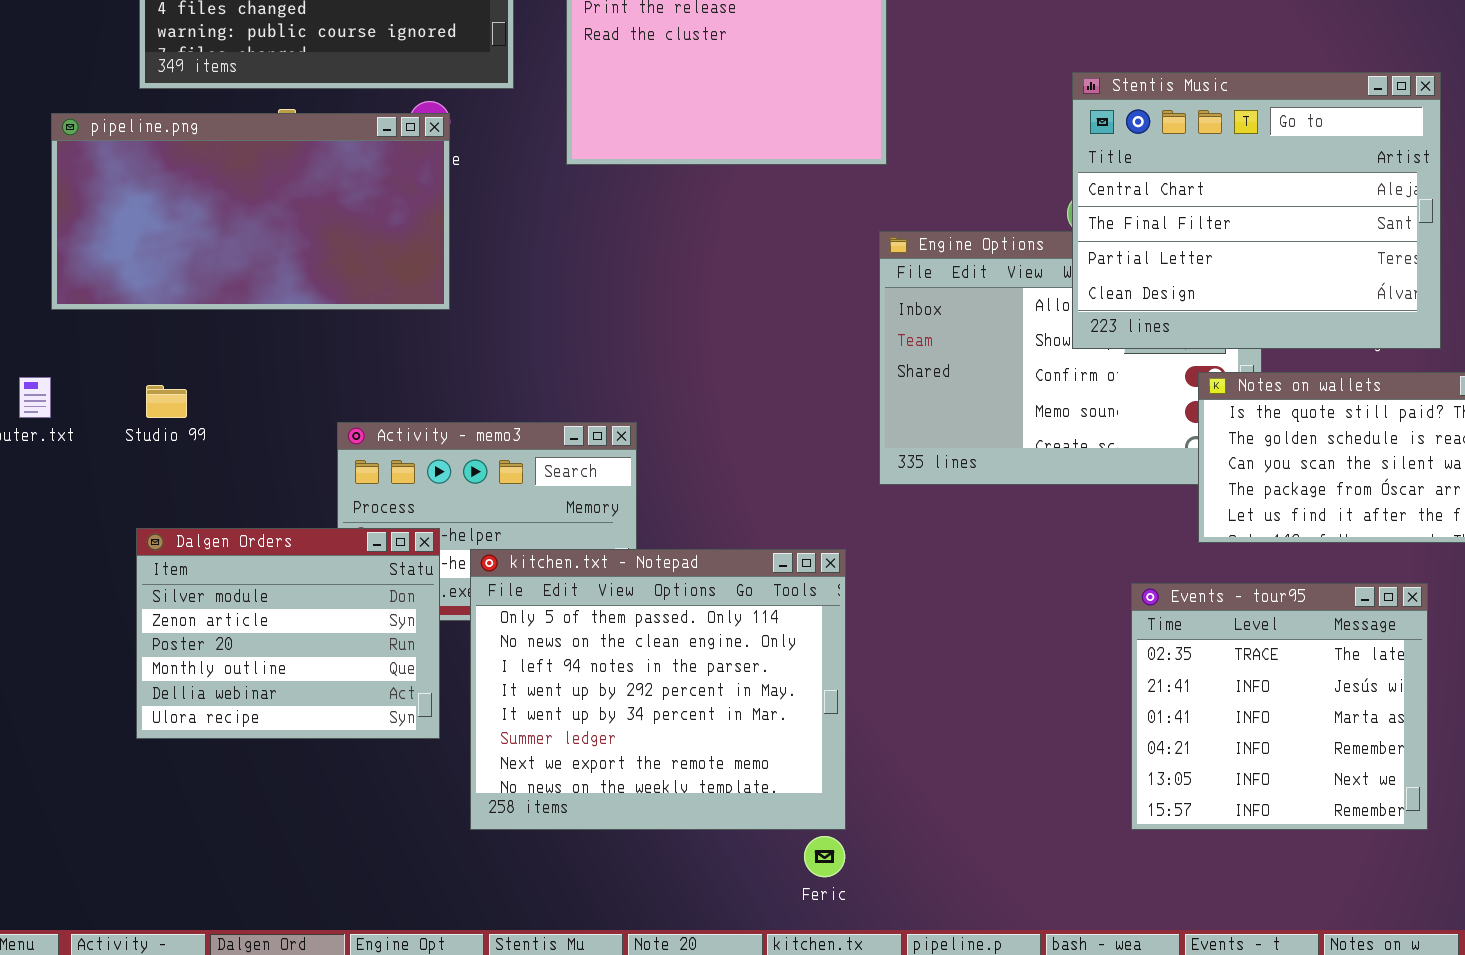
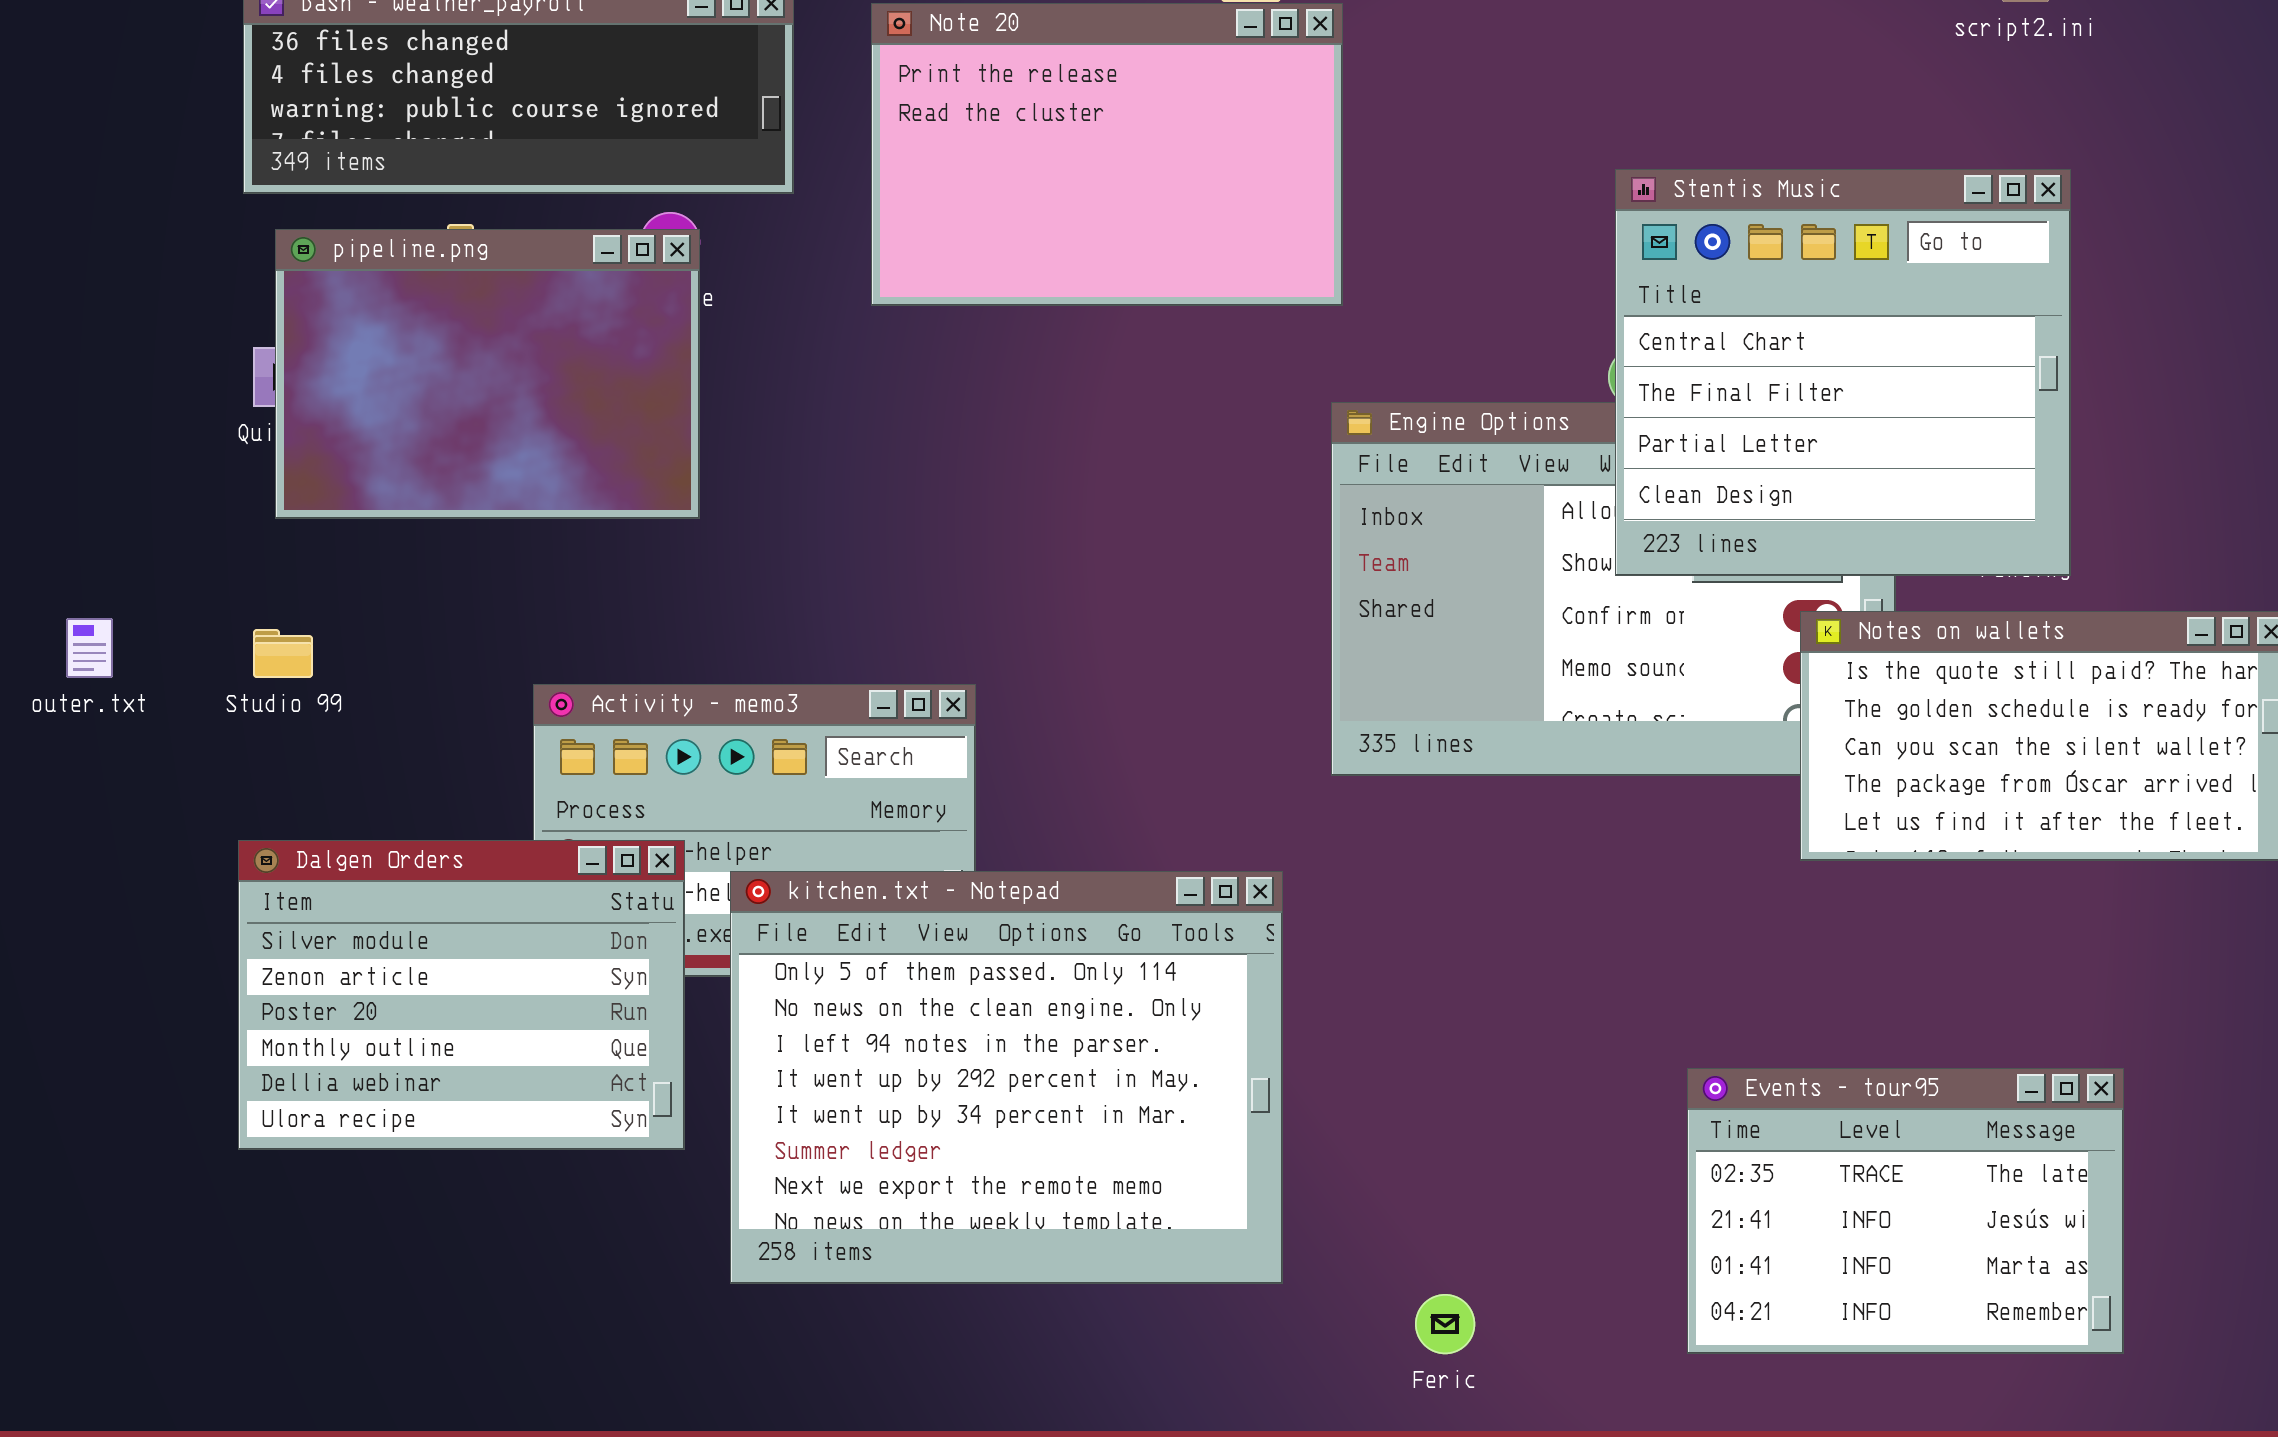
Stentis Music: [1072,72,1441,349] -> [1615,169,2071,576], resized
pipeline.png: [51,113,450,310] -> [275,229,700,519], resized
Events - tour95: [1131,583,1428,830] -> [1687,1068,2124,1354], moved, resized
Feric: [804,836,845,877] -> [1415,1294,1475,1354], moved

